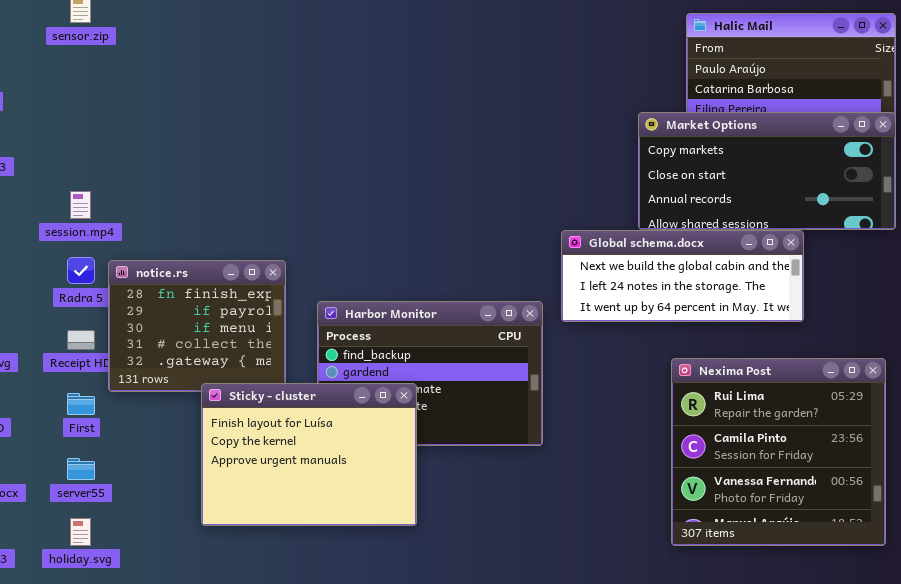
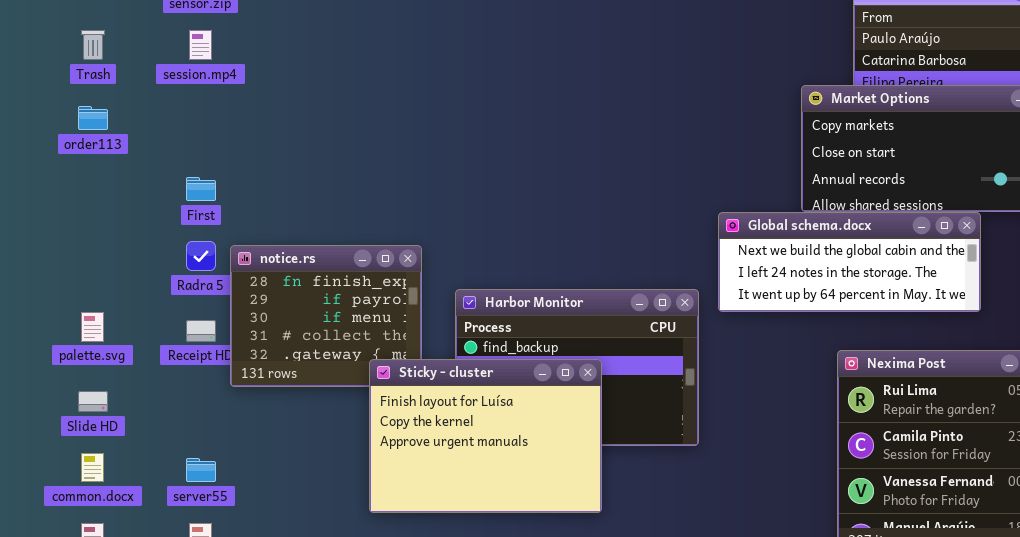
session.mp4: [70,191,91,219] -> [189,30,212,60], moved
Sticky - cluster: [201,383,417,526] -> [369,359,602,513], moved
First: [67,393,95,415] -> [186,177,216,201], moved

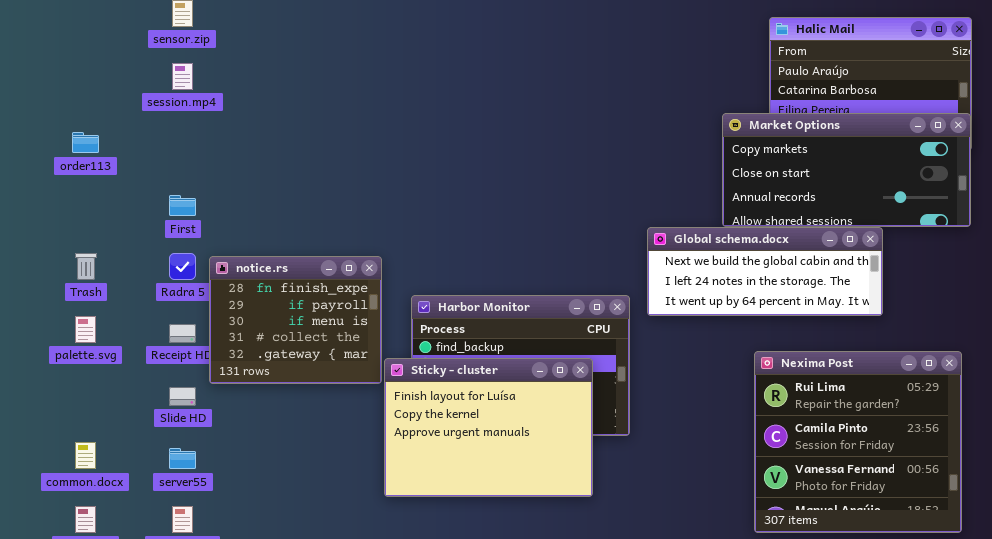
Trash: [81,30,105,60] -> [75,253,97,280], moved
Sticky - cluster: [369,359,602,513] -> [384,358,593,497], moved
Slide HD: [78,391,108,412] -> [169,387,196,406], moved

